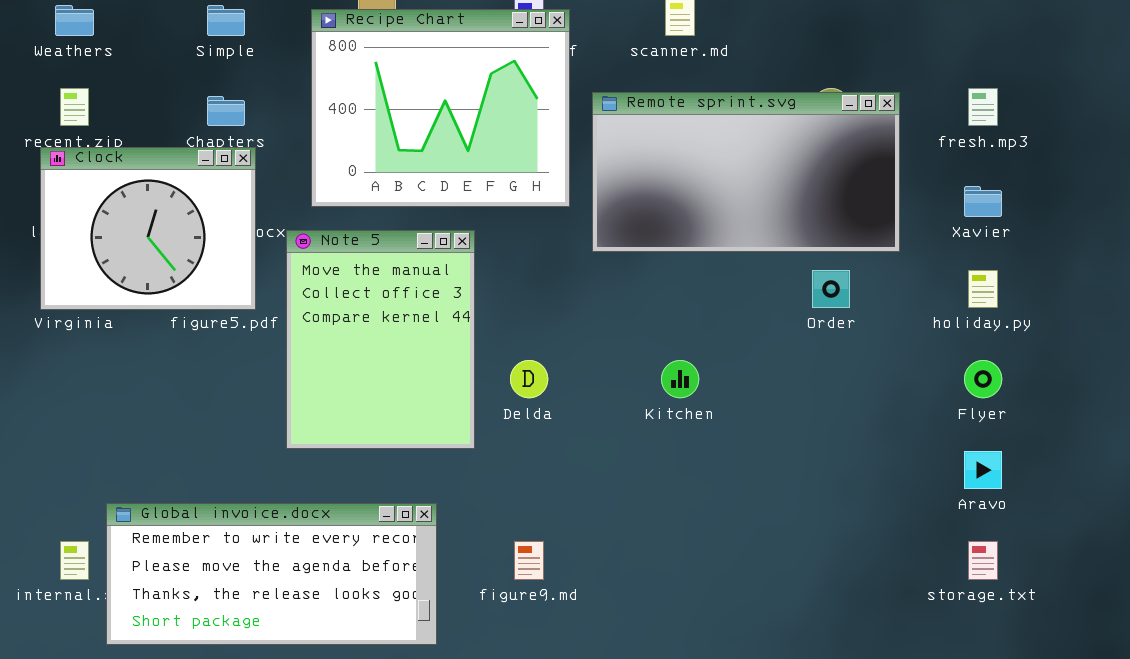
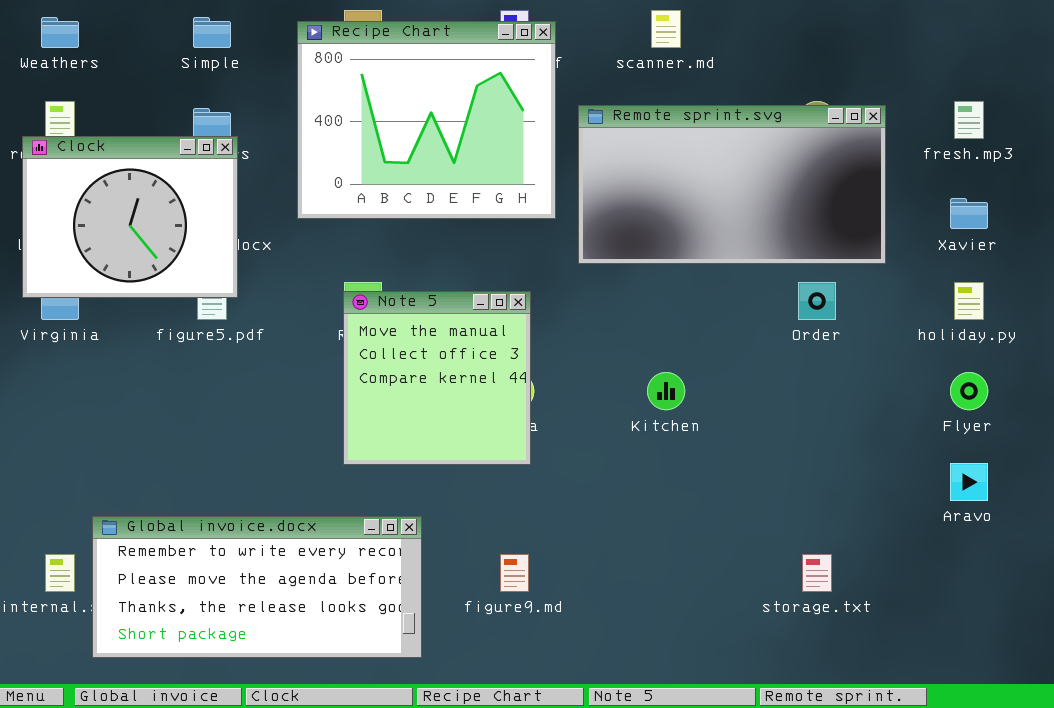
Clock: [40,147,256,310] -> [22,136,238,298], moved
Note 5: [286,230,475,449] -> [343,291,531,465], moved, resized
storage.txt: [968,541,998,580] -> [802,554,832,592], moved

